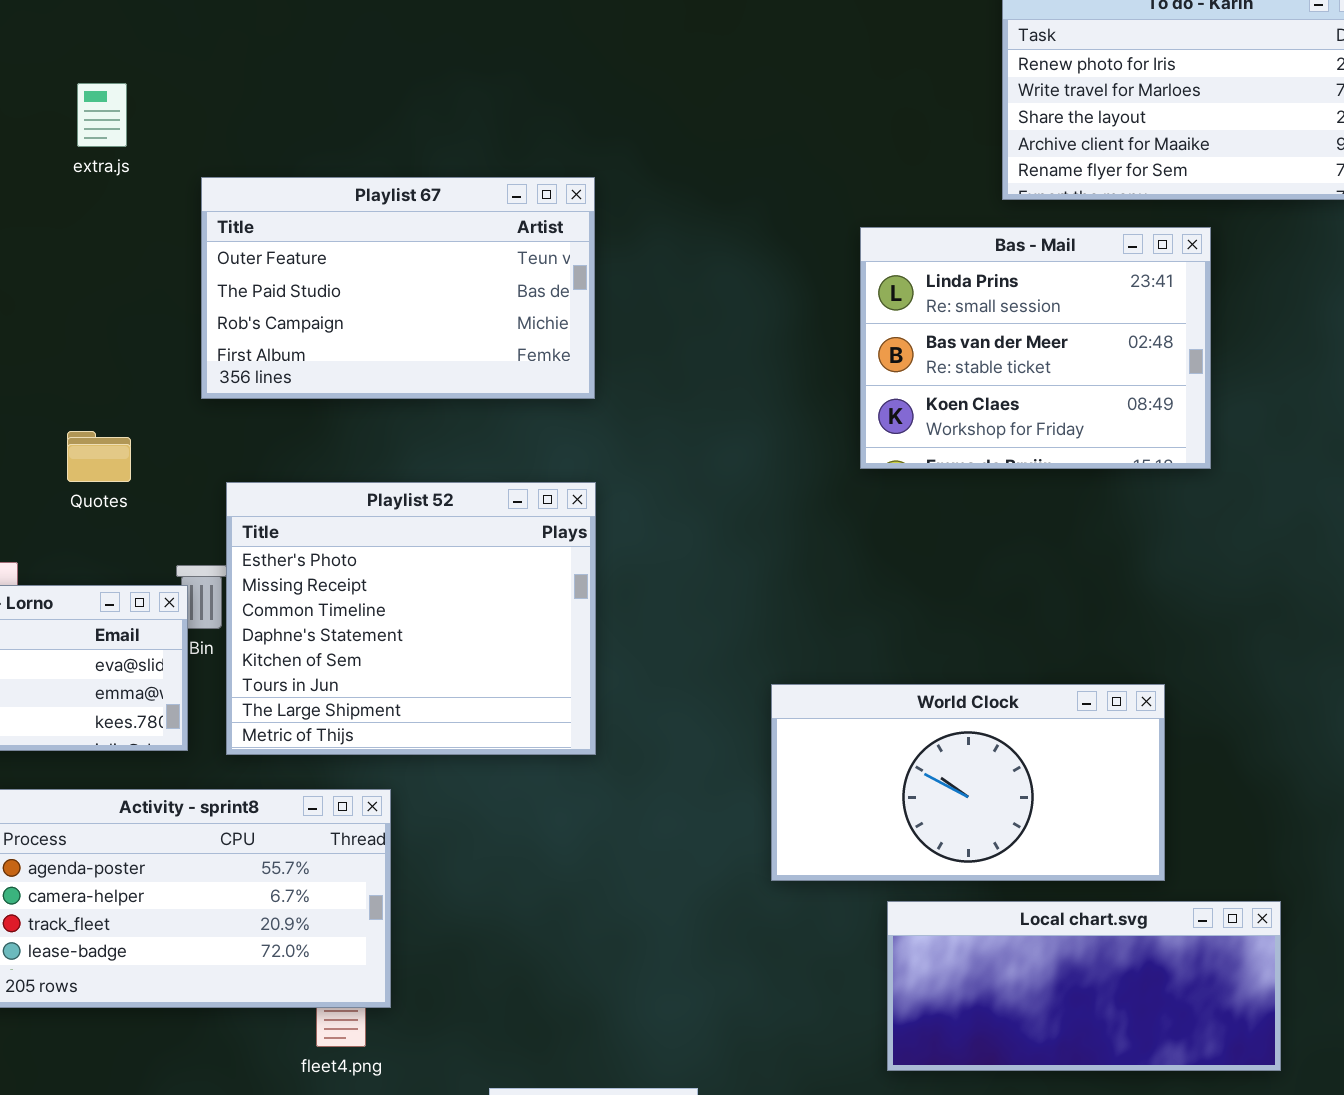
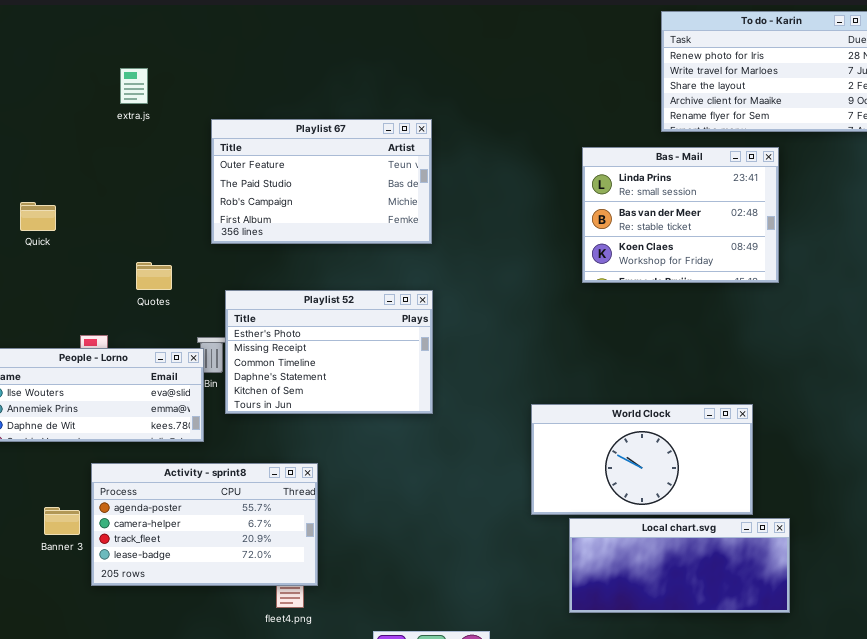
extra.js: [77,83,127,147] -> [120,68,148,104], moved
Playlist 52: [226,482,596,755] -> [225,290,433,414], resized
Local chart.svg: [887,901,1281,1071] -> [569,518,790,613], moved

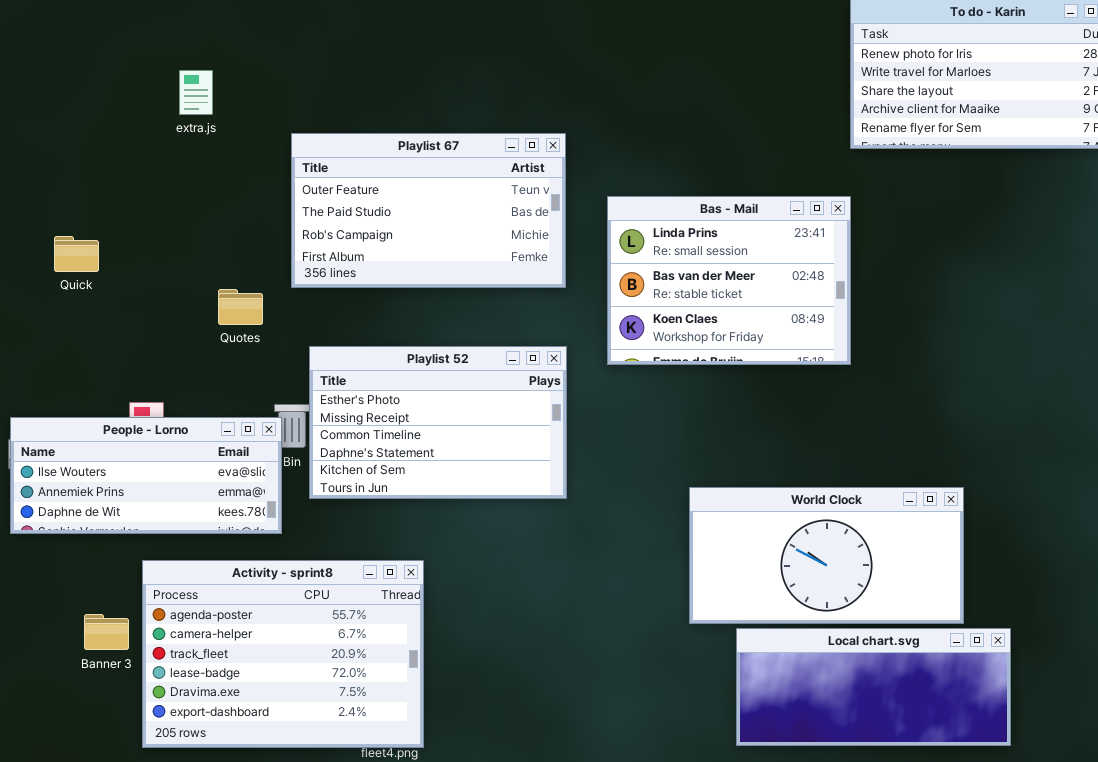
Bas - Mail: [582,147,779,283] -> [607,196,851,365], moved
Quotes: [136,262,172,290] -> [218,289,263,325], moved
Activity - sprint8: [91,463,318,586] -> [142,560,424,748], resized

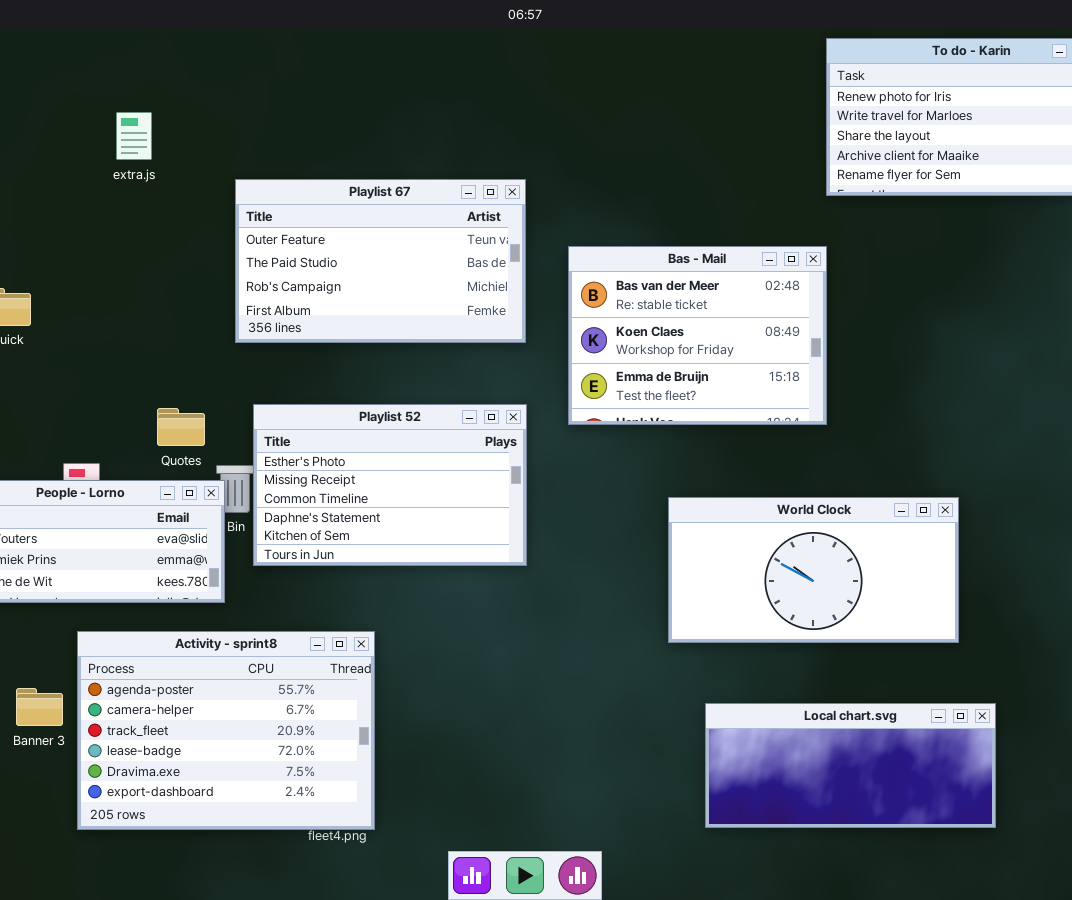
Bas - Mail: [607,196,851,365] -> [568,246,827,425], scrolled down 1 row
Quotes: [218,289,263,325] -> [157,408,205,446], moved
World Clock: [689,487,964,624] -> [668,497,959,643], moved

